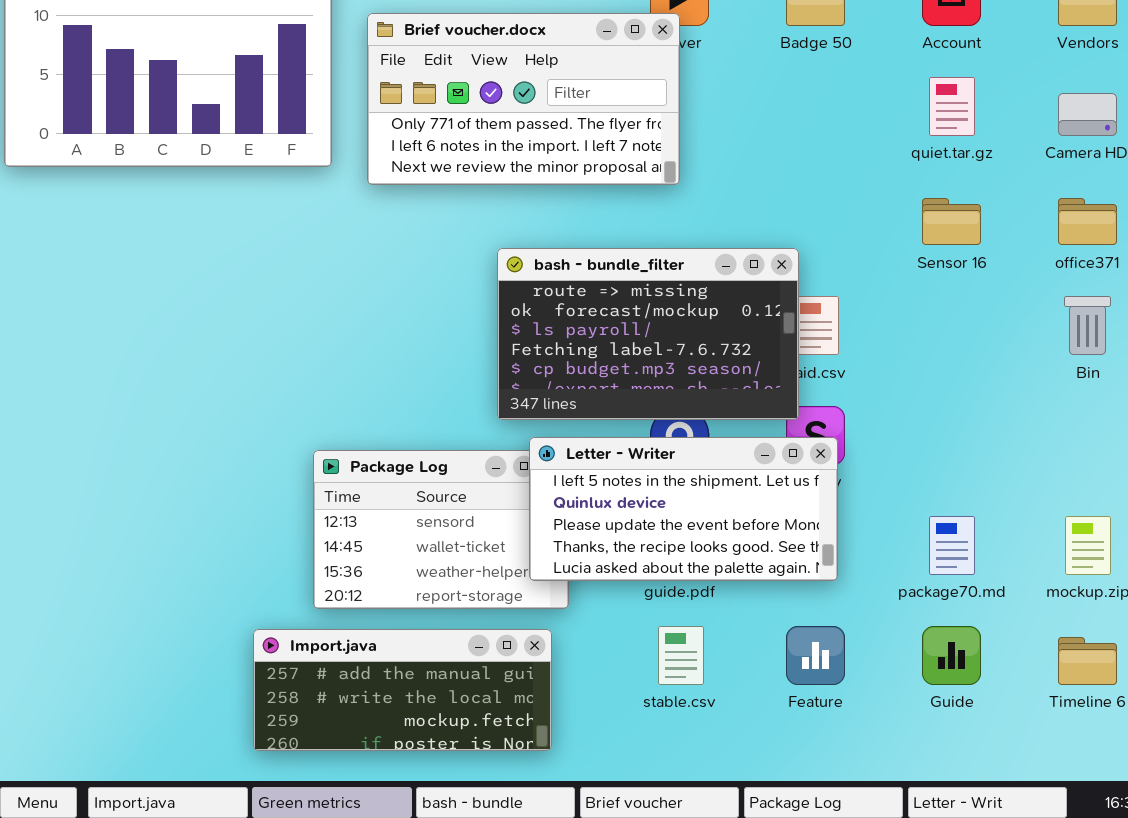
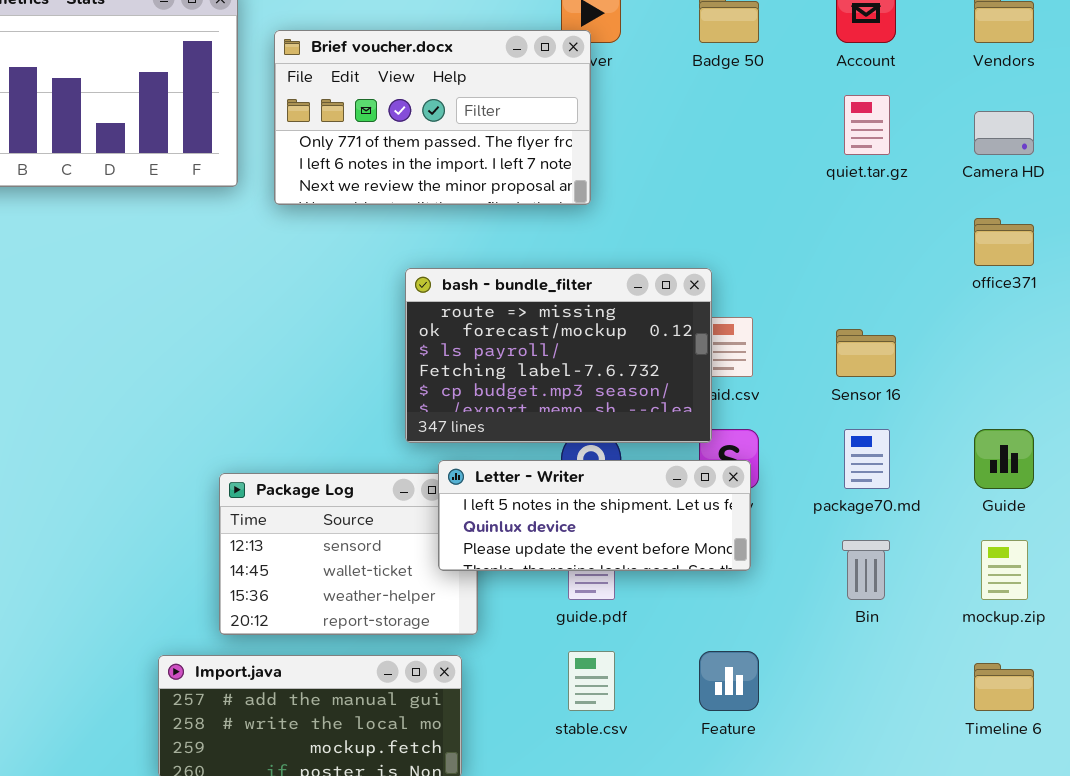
Sensor 16: [922,198,981,245] -> [836,329,896,377], moved
Bin: [1064,296,1111,355] -> [842,540,890,600], moved
Letter - Writer: [529,437,838,581] -> [438,460,751,571], resized
package70.md: [929,516,975,575] -> [844,429,890,489], moved
Guide: [922,626,981,685] -> [974,429,1034,489], moved

